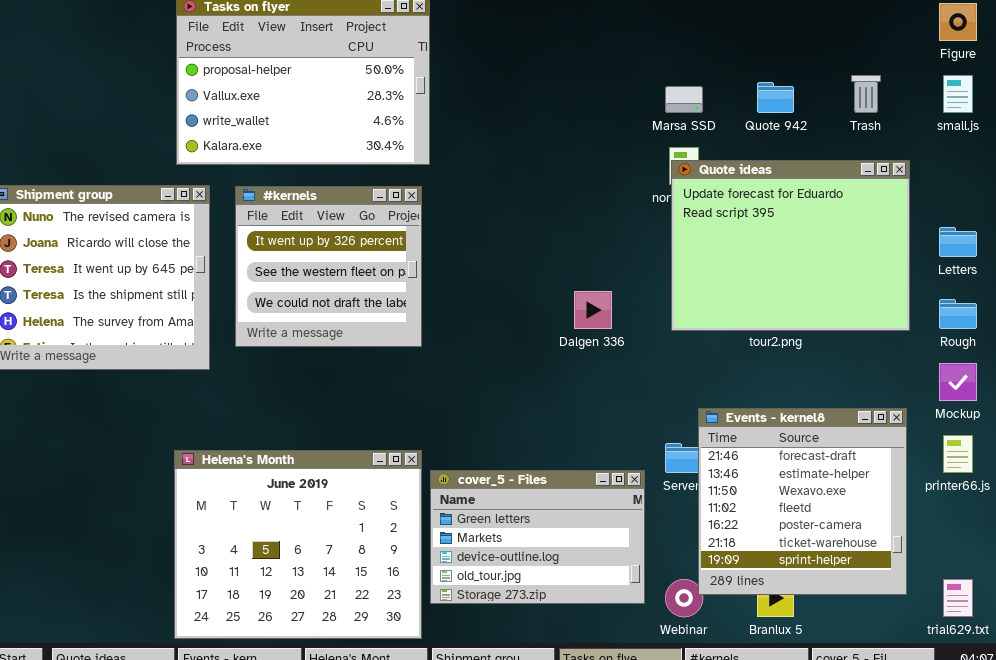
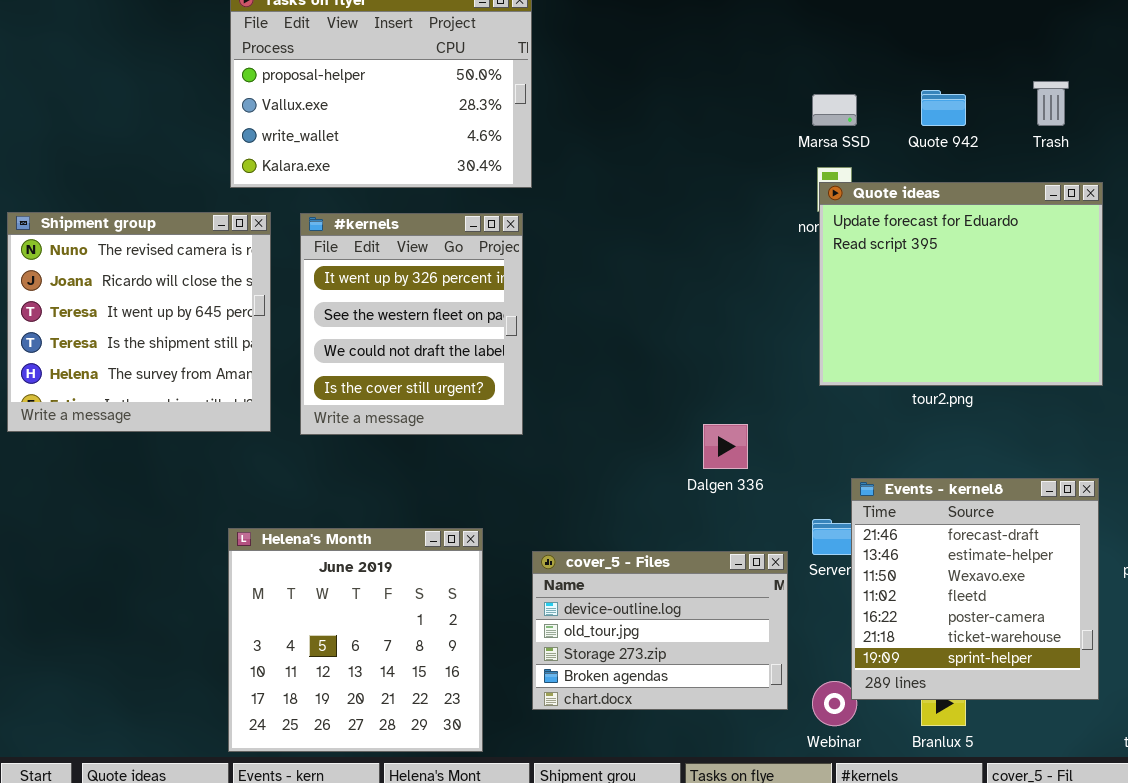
#kernels: [235,186,422,347] -> [300,213,523,435], resized
Dalgen 336: [574,291,612,329] -> [703,424,748,469], moved
Helena's Month: [174,450,422,639] -> [228,528,483,752], resized
cover_5 - Files: [430,470,645,604] -> [532,551,788,710], scrolled down 2 rows

